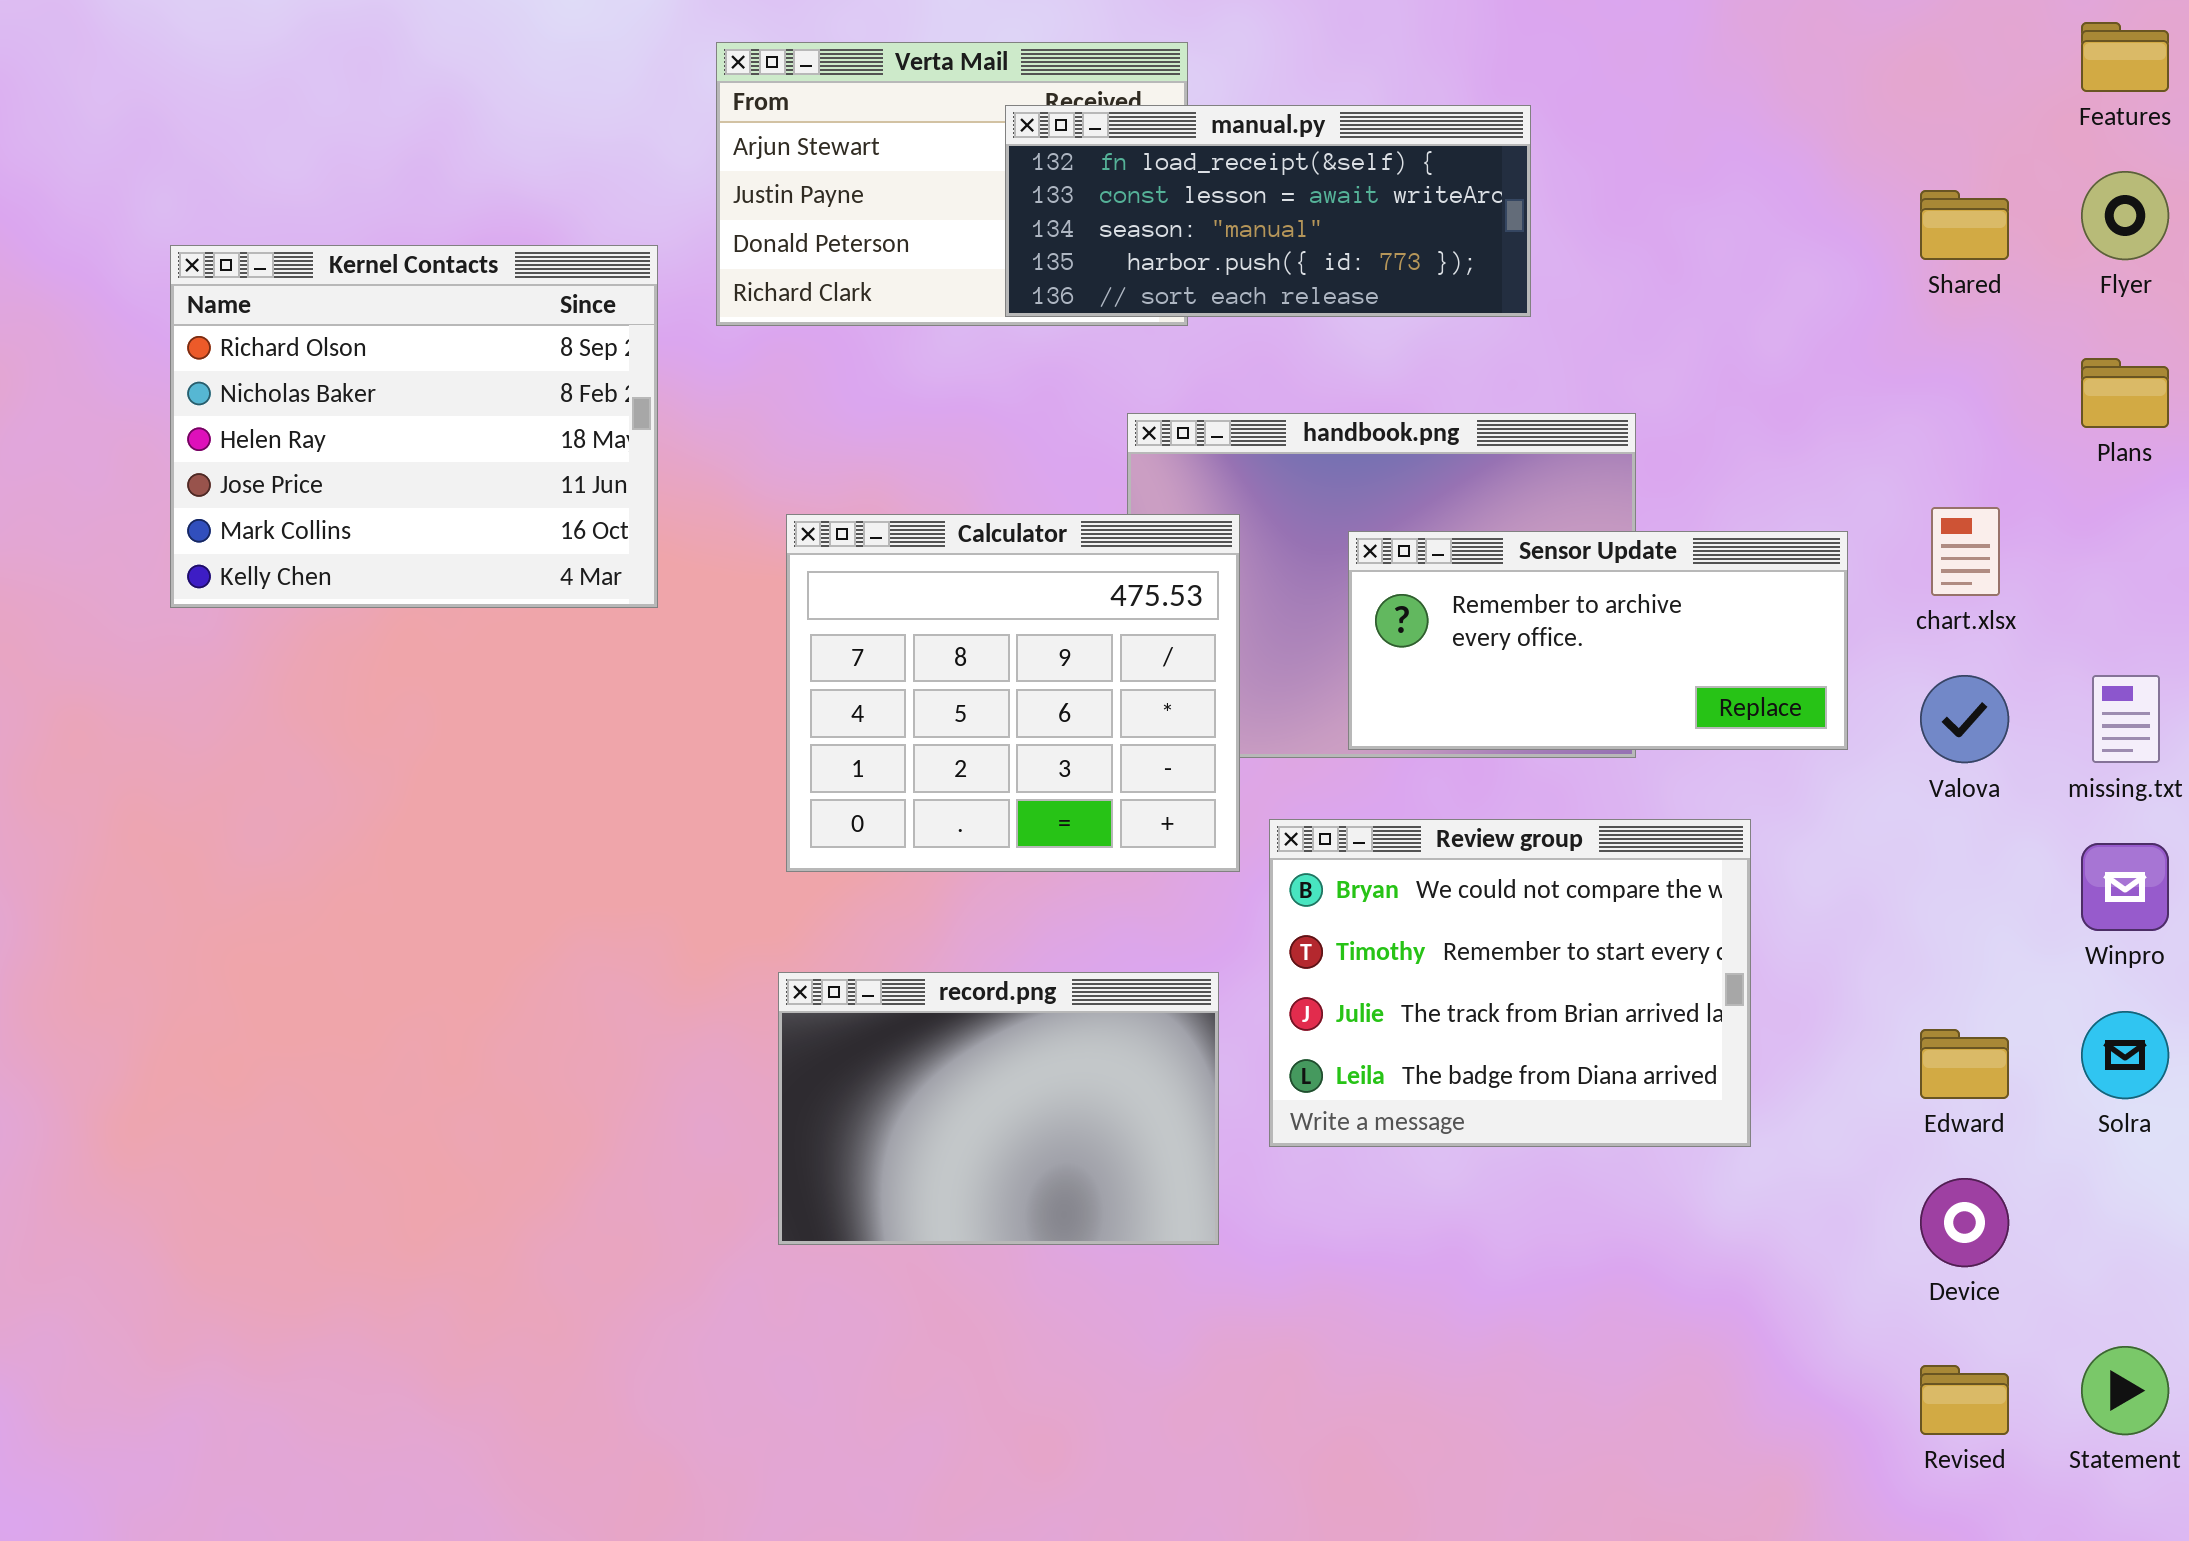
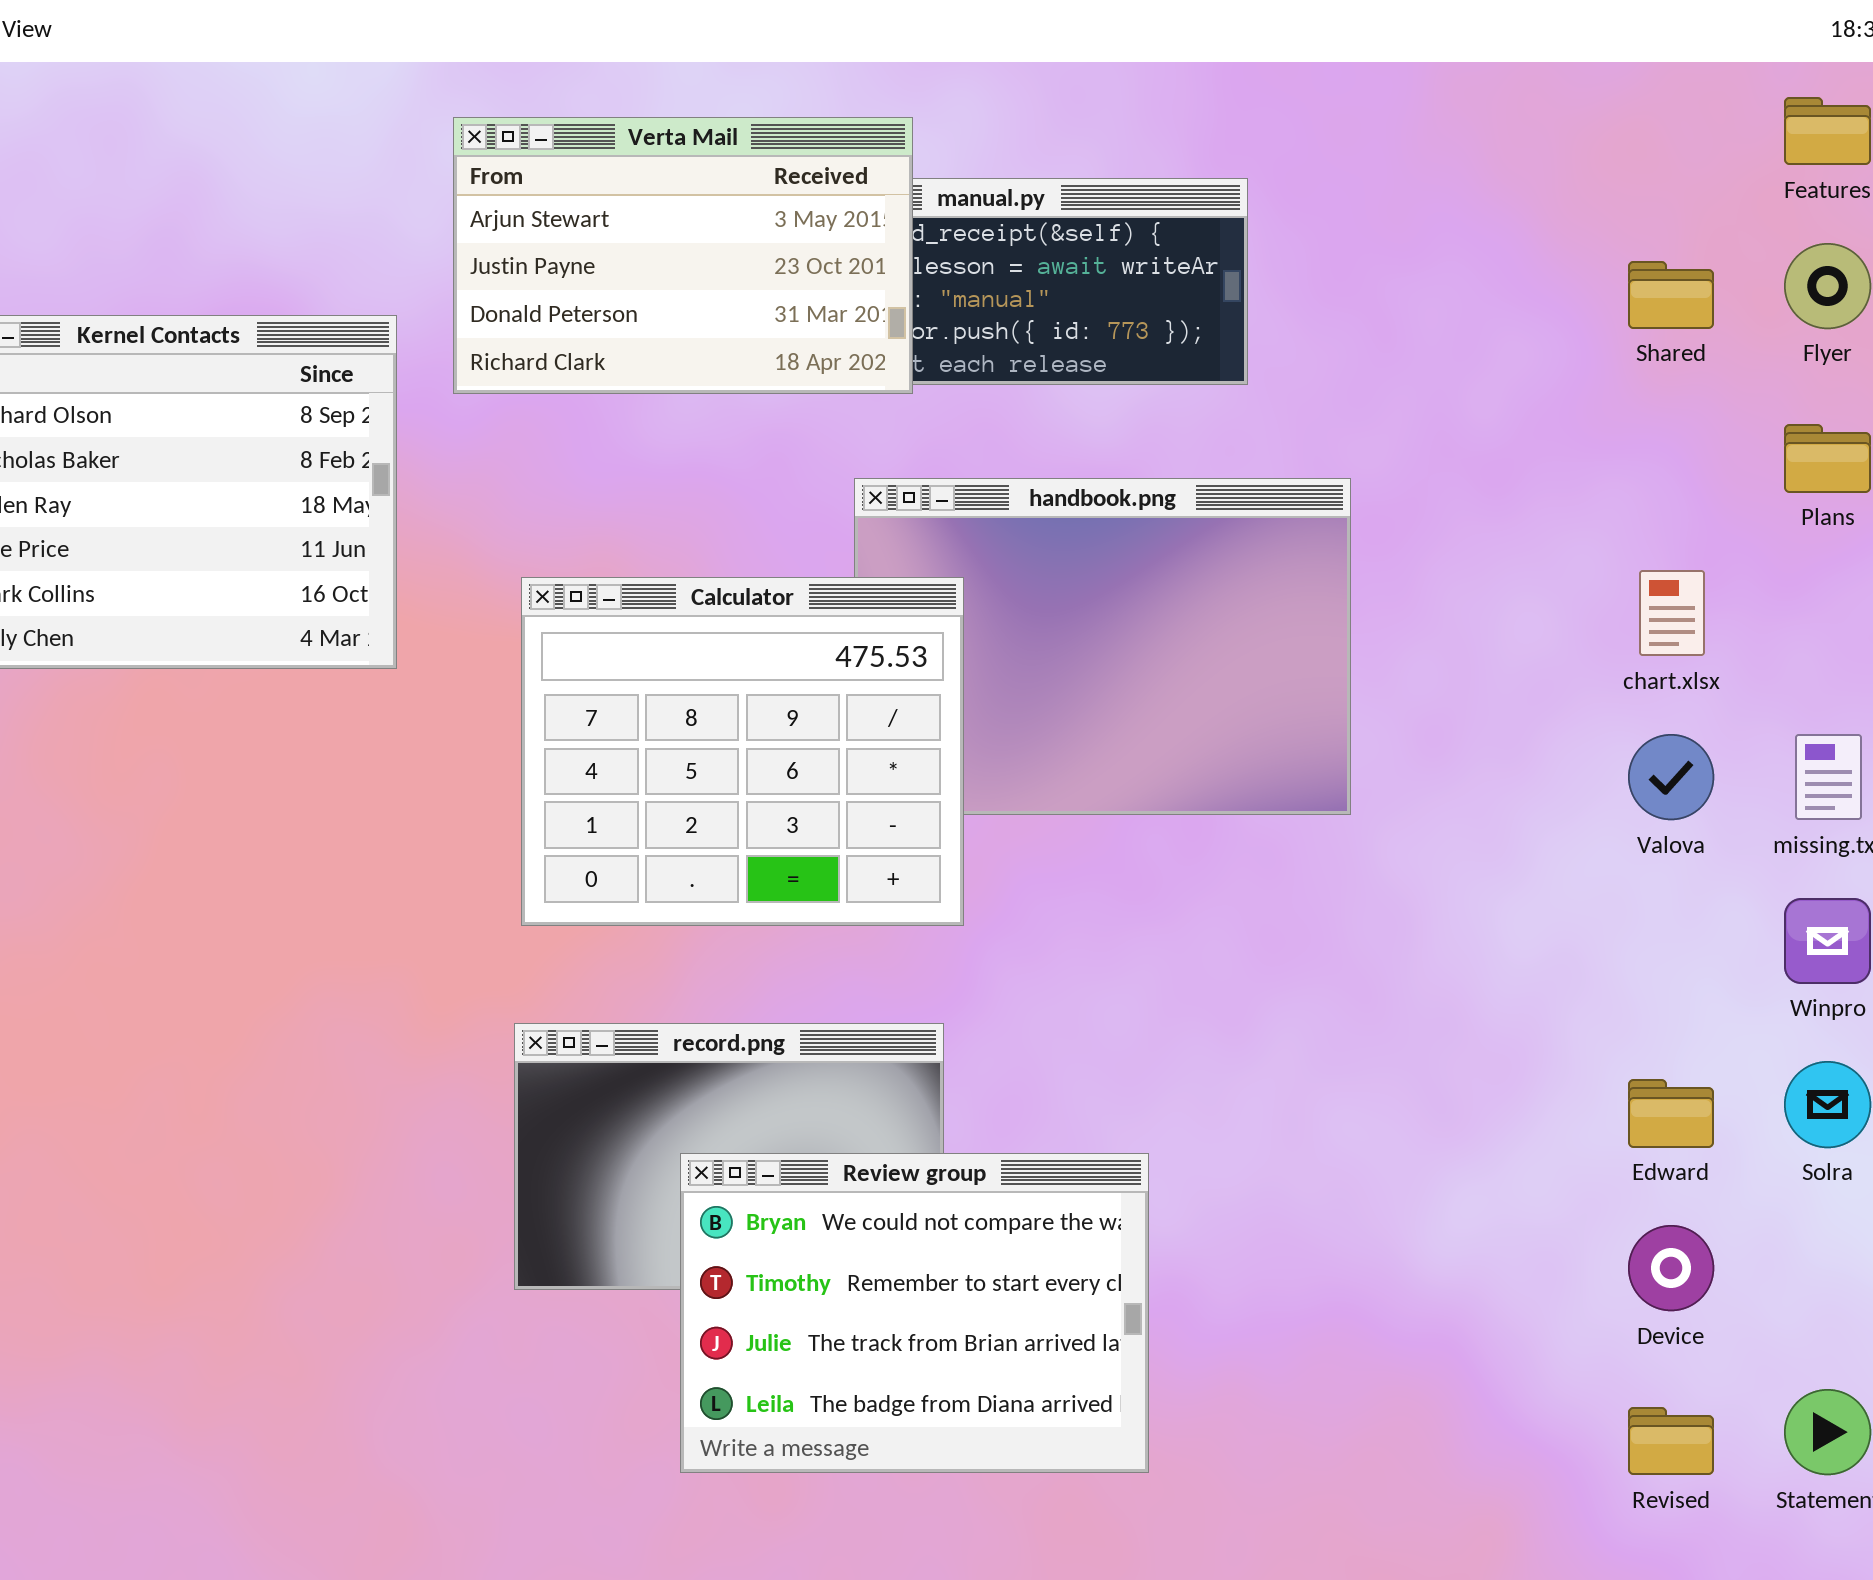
Verta Mail: [716,42,1188,326] -> [453,117,913,394], raised
Sensor Update: [1348,531,1848,750] -> none, closed
Review group: [1269,819,1751,1147] -> [680,1153,1149,1473], moved

